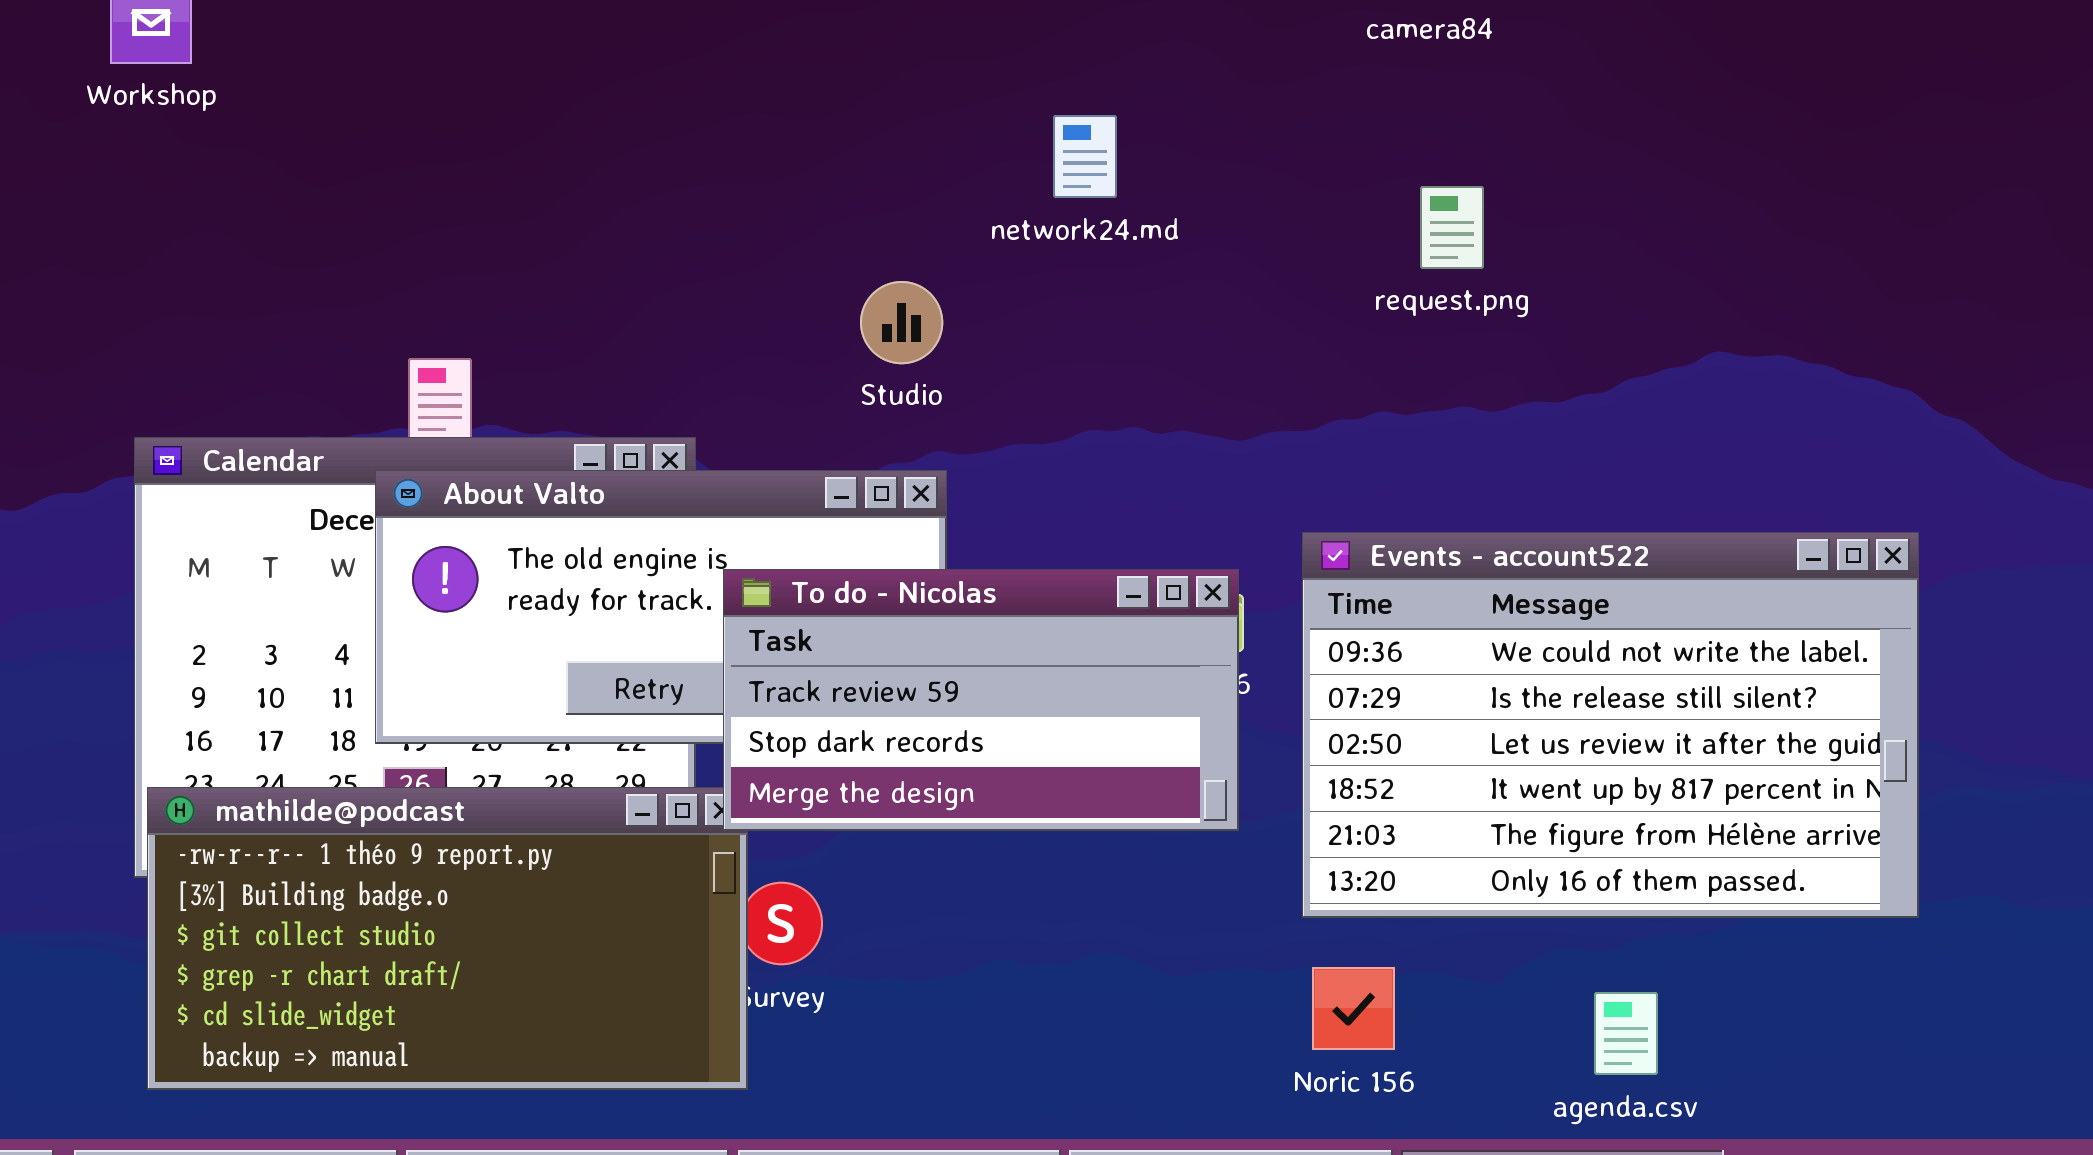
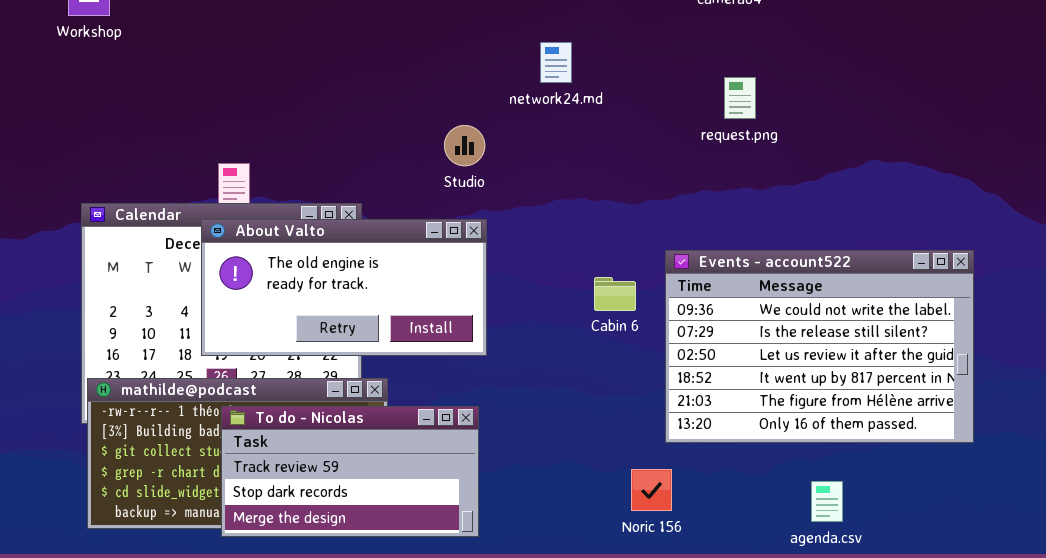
To do - Nicolas: [723,569,1239,831] -> [221,406,479,537], moved
Noric 156: [1312,967,1395,1050] -> [631,469,672,511], moved

